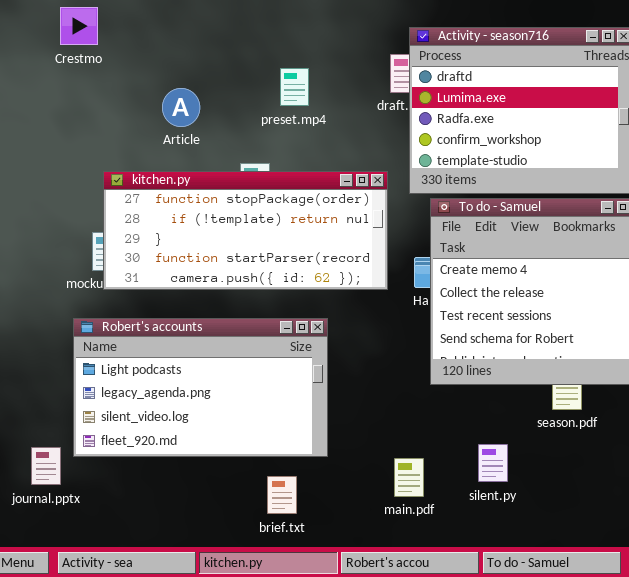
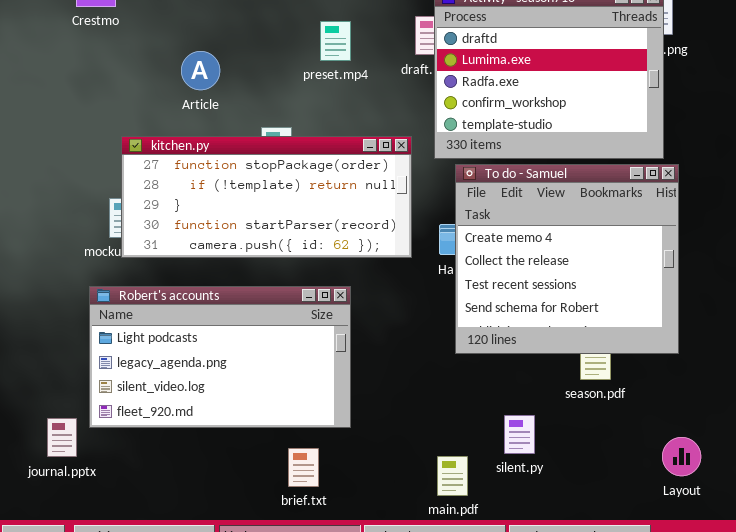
preset.mp4: [280,68,309,106] -> [320,21,351,61], moved
main.pdf: [394,458,424,497] -> [437,456,468,496], moved

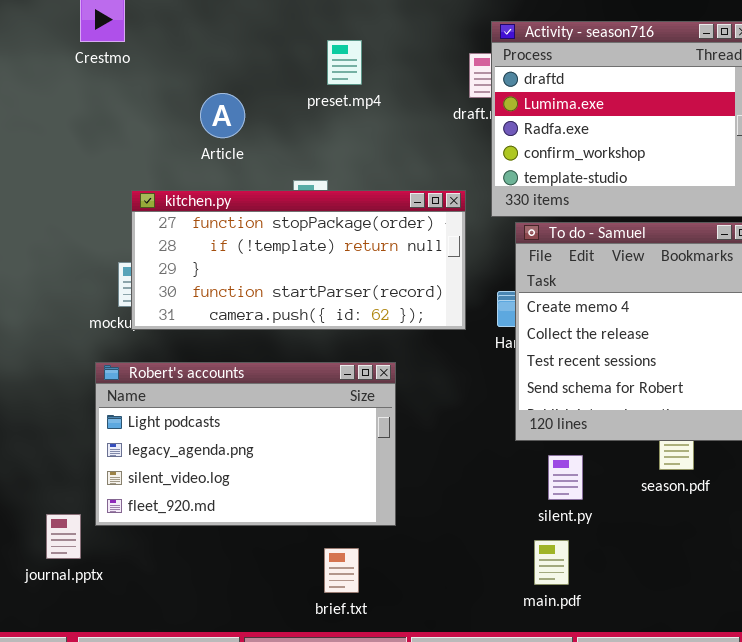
preset.mp4: [320,21,351,61] -> [327,40,362,85], moved
silent.py: [504,415,535,454] -> [548,455,583,500], moved
main.pdf: [437,456,468,496] -> [534,540,569,585], moved

